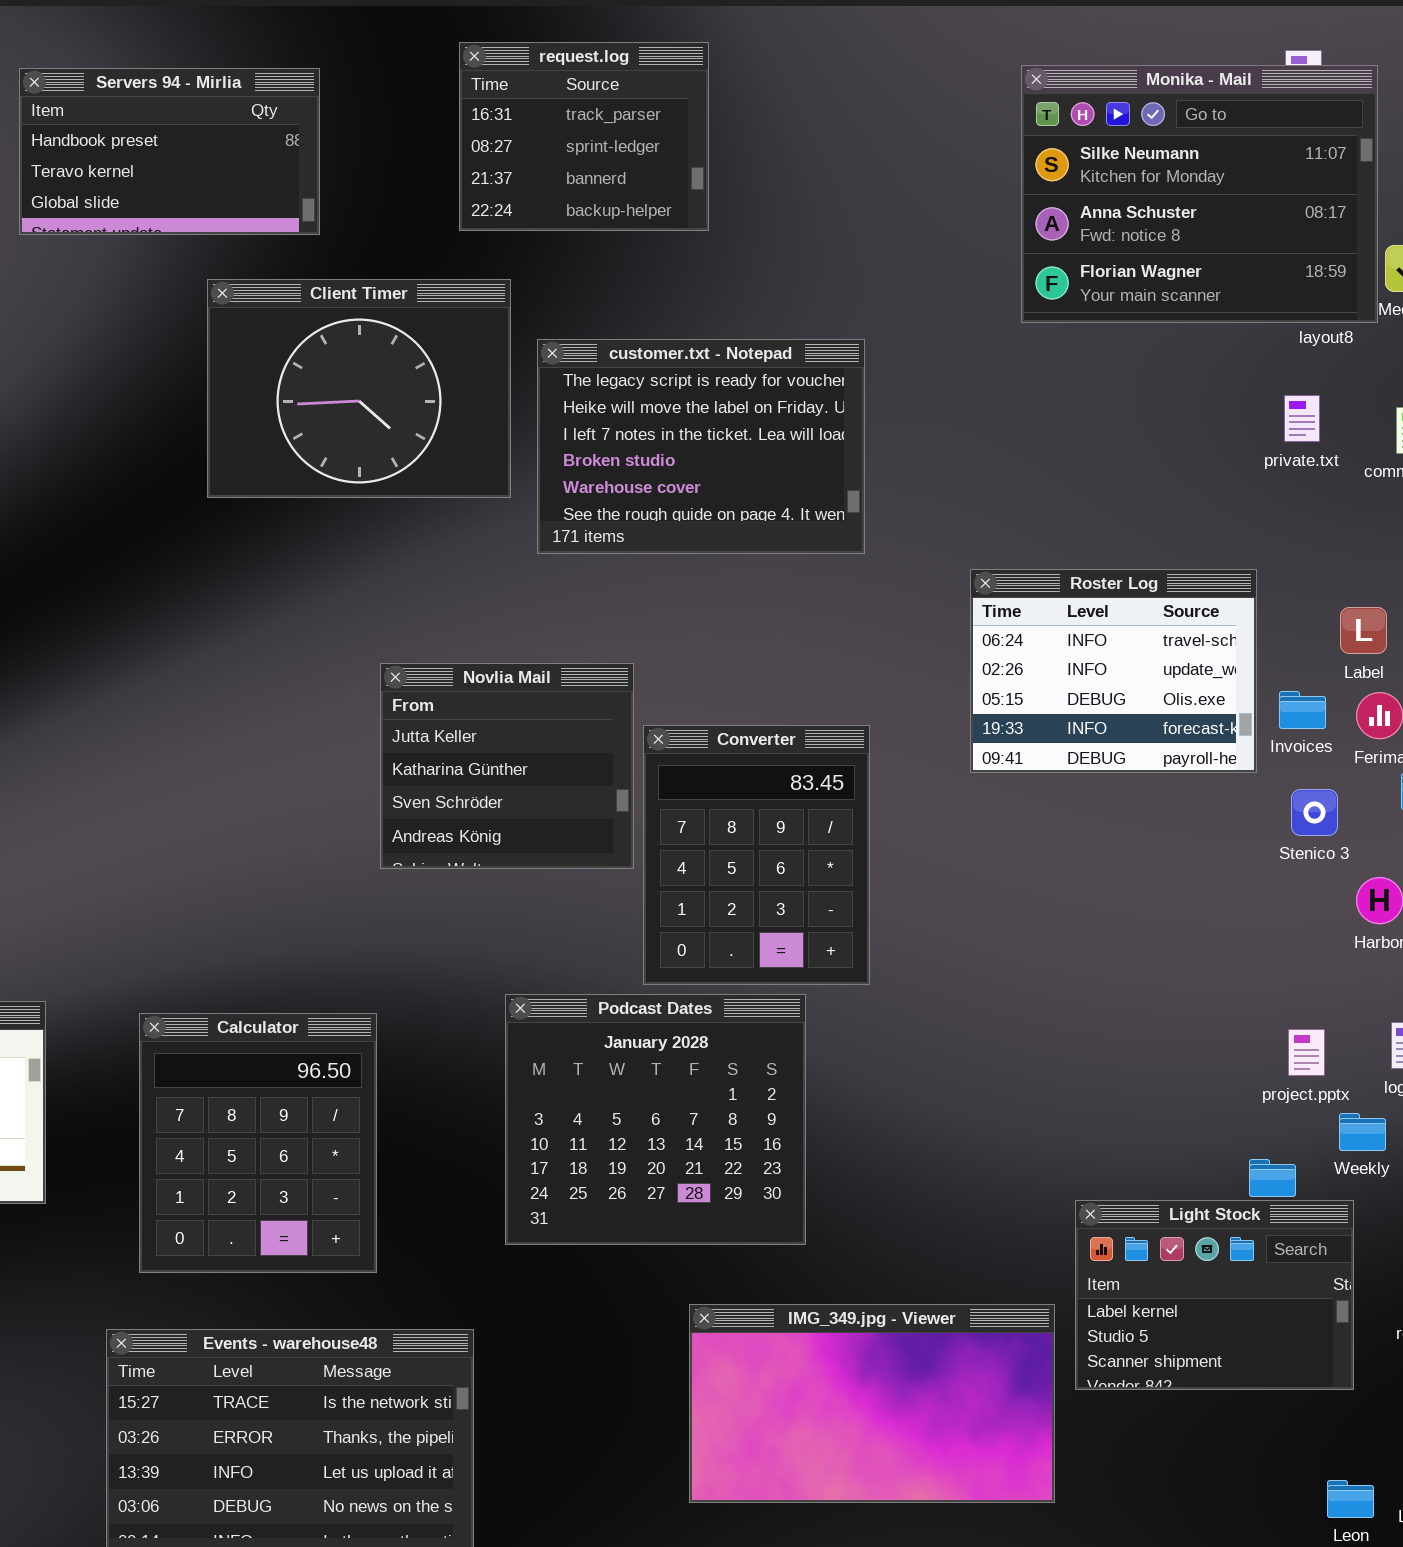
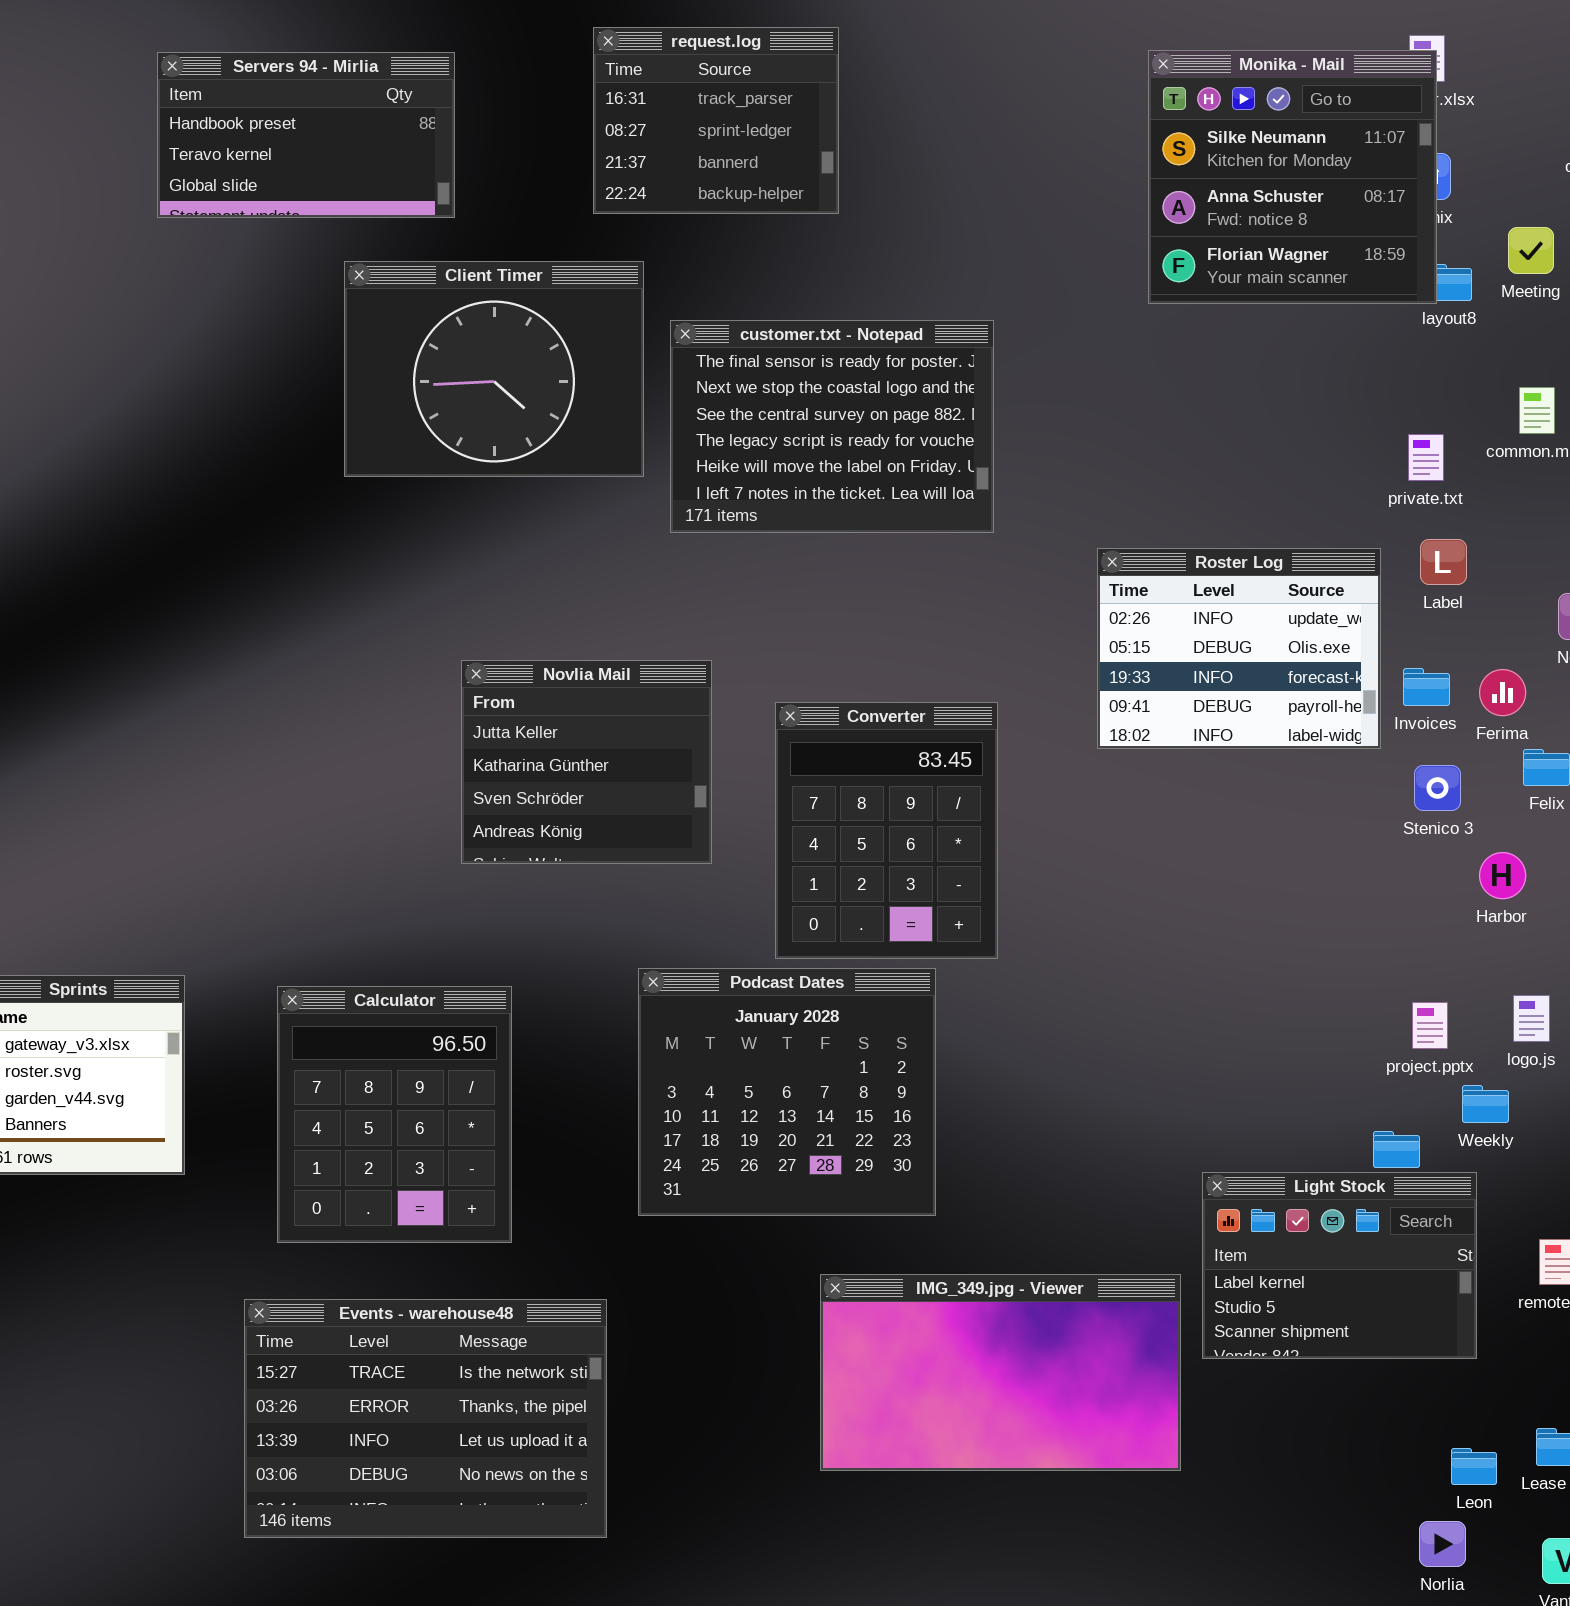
Monika - Mail: [1021,65,1378,323] -> [1148,50,1437,304], resized
customer.txt - Notepad: [537,339,865,554] -> [670,320,994,533], scrolled up 3 rows
private.txt: [1284,395,1320,442] -> [1408,434,1444,481], moved
Roster Log: [970,569,1257,773] -> [1097,548,1381,749], scrolled down 1 row
Label: [1340,607,1387,654] -> [1420,539,1467,585], moved
Novlia Mail: [380,663,634,869] -> [461,660,712,864], moved

